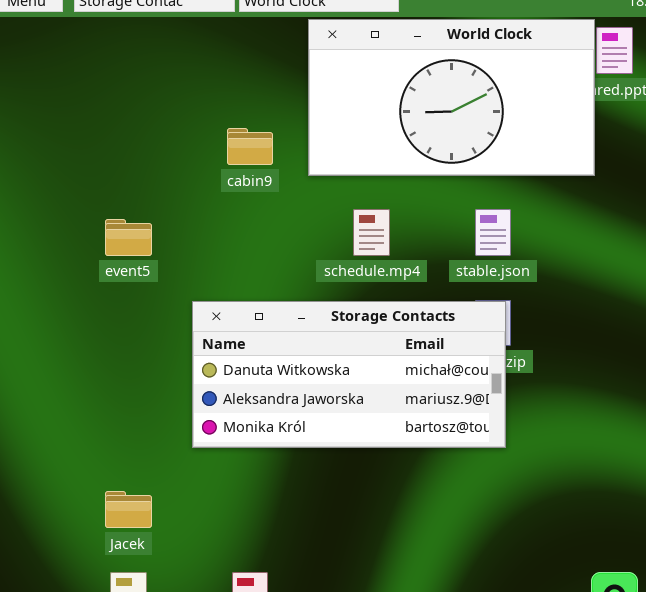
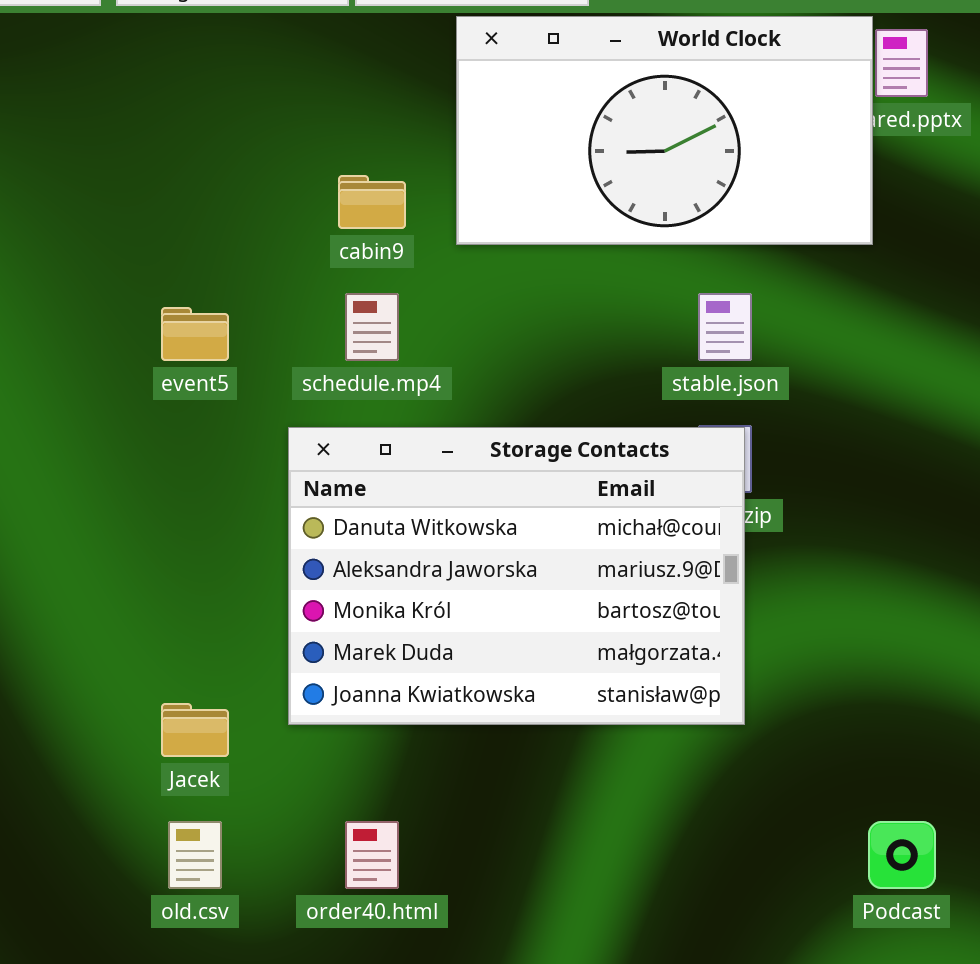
schedule.mp4: [353,209,390,256] -> [345,293,399,361], moved
Storage Contacts: [192,301,506,448] -> [288,427,745,725], resized

